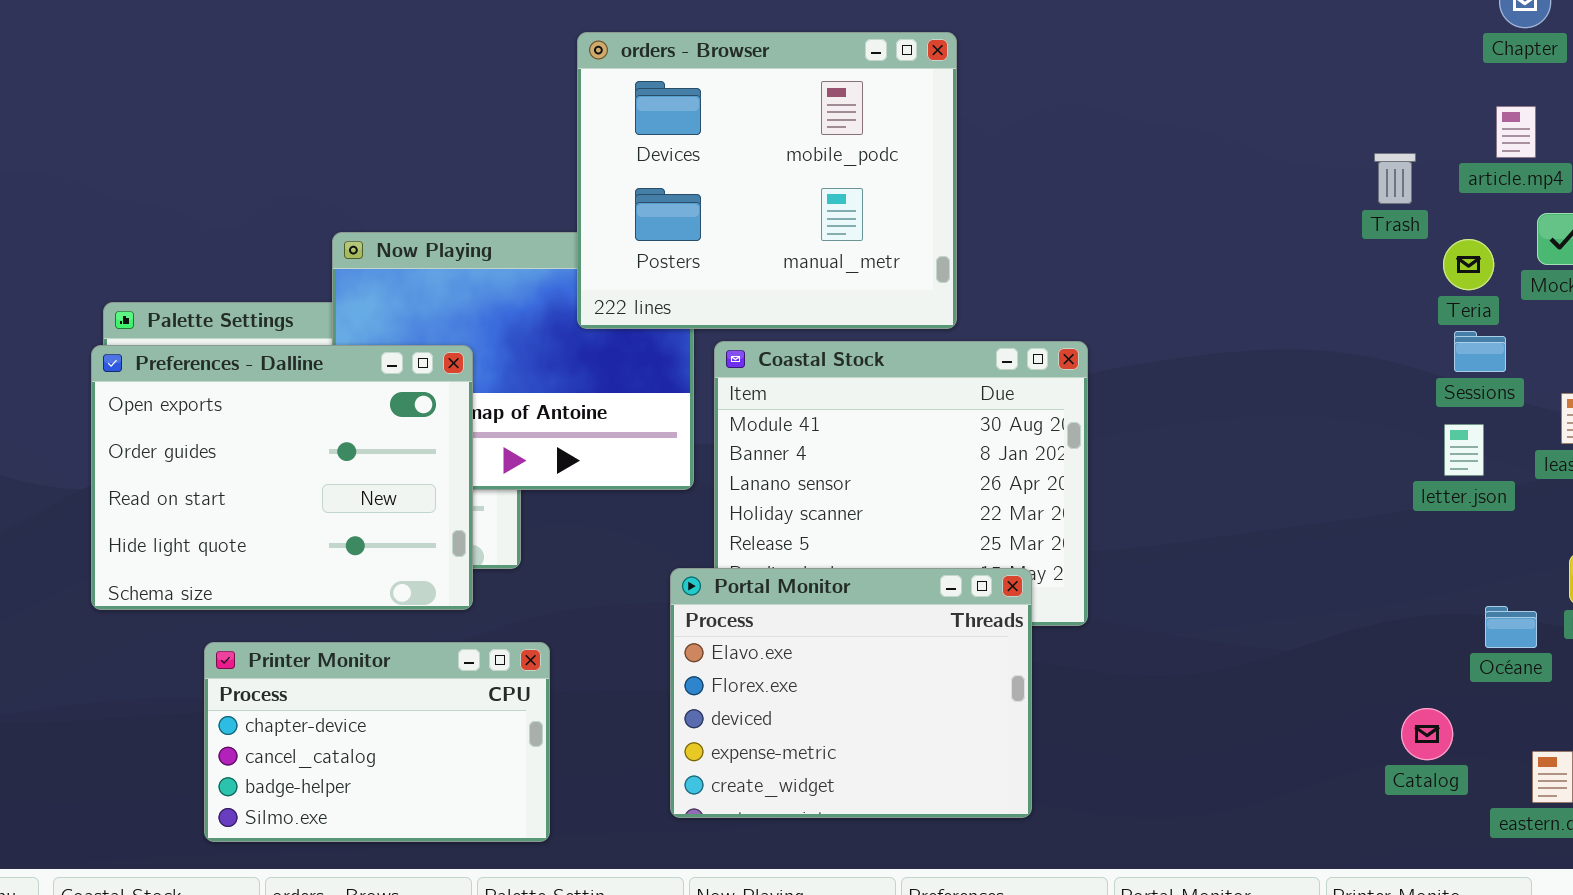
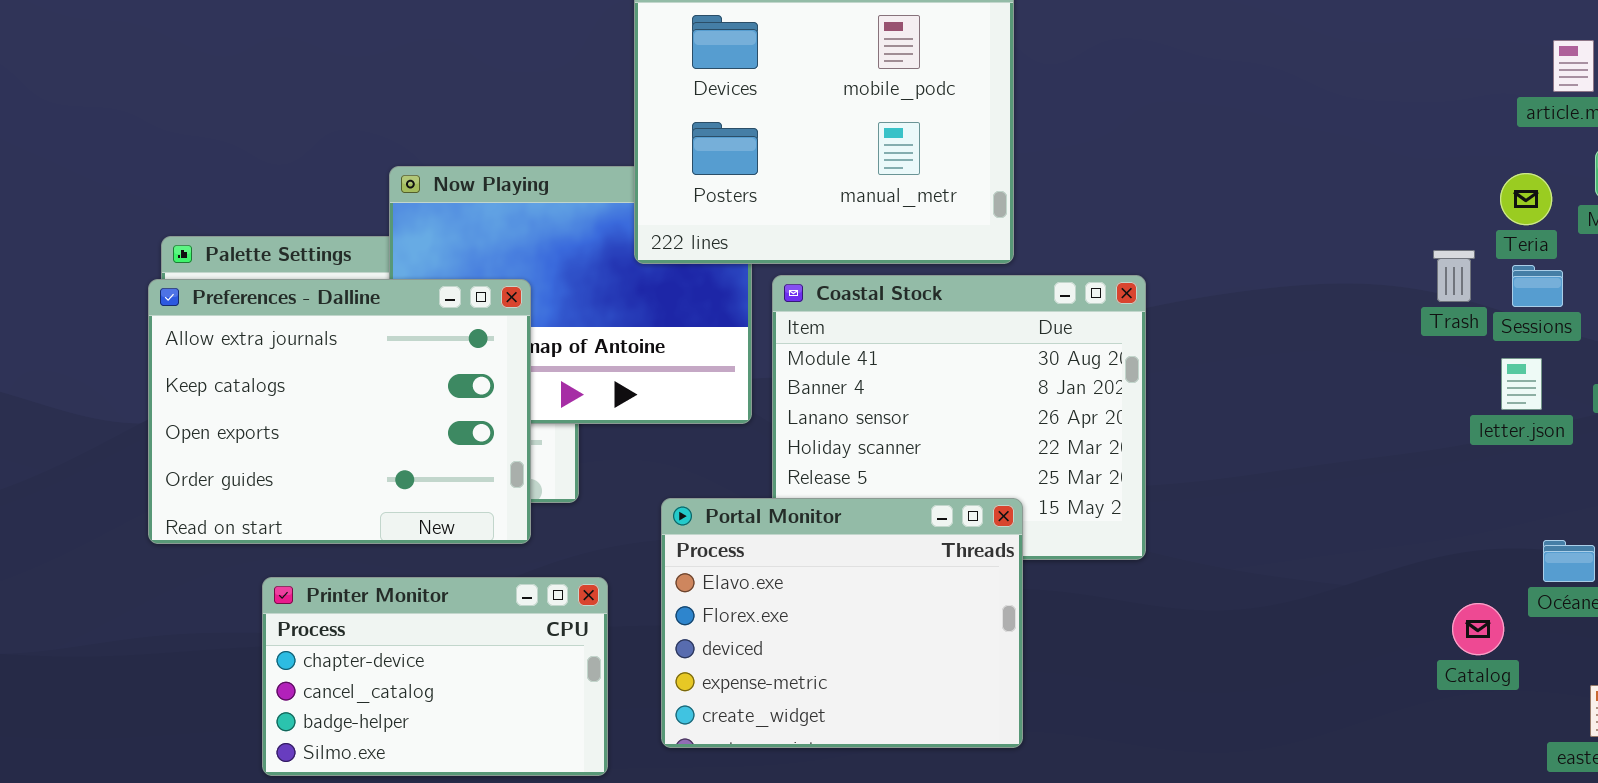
Trash: [1374,153,1416,204] -> [1433,250,1475,302], moved
Preferences - Dalline: [91,345,473,610] -> [148,279,531,544], scrolled up 2 rows
Portal Monitor: [670,568,1032,818] -> [661,498,1023,748], moved
Catalog: [1401,708,1453,760] -> [1452,603,1504,655], moved

